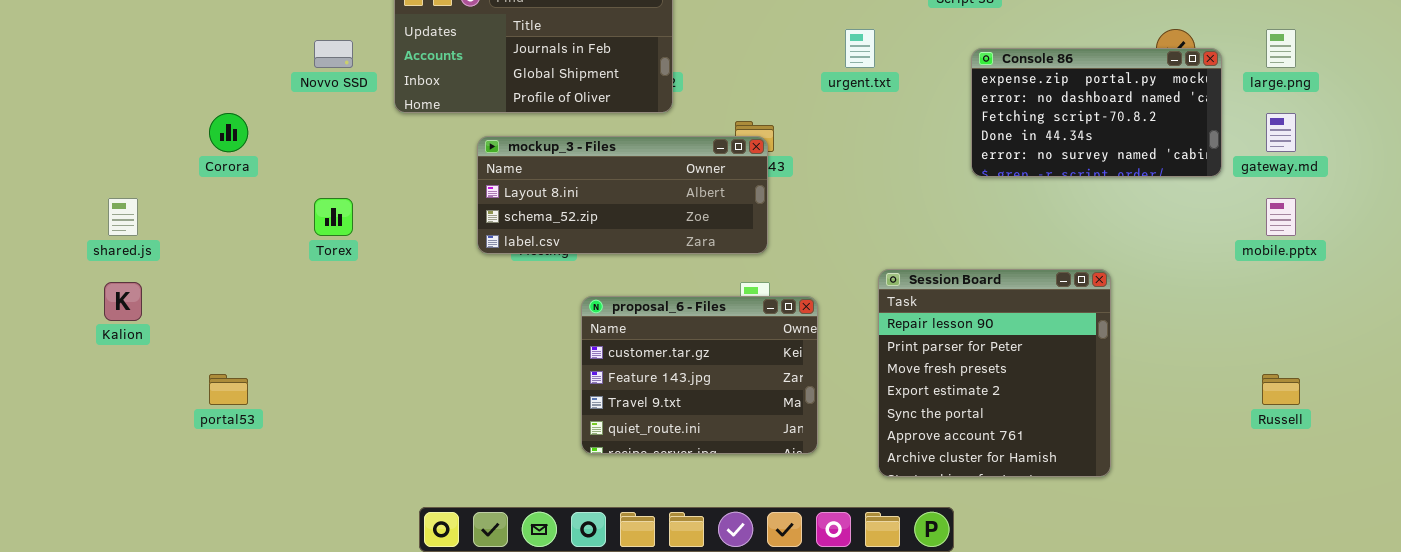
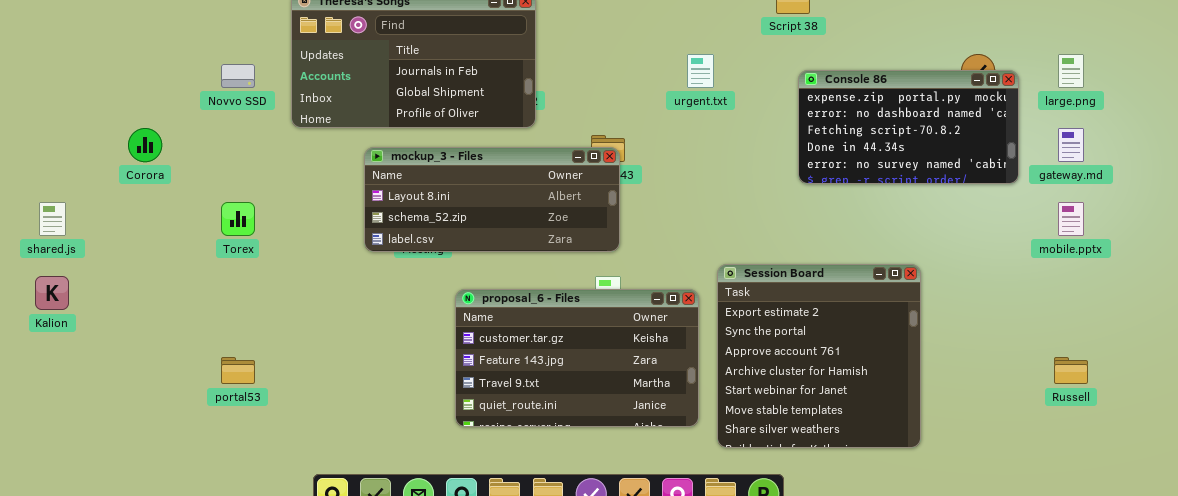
Session Board: [878,269,1111,477] -> [717,264,921,448], scrolled down 3 rows
proposal_6 - Files: [581,296,818,454] -> [455,289,699,427], resized
portal53: [209,374,248,405] -> [221,357,255,384], moved

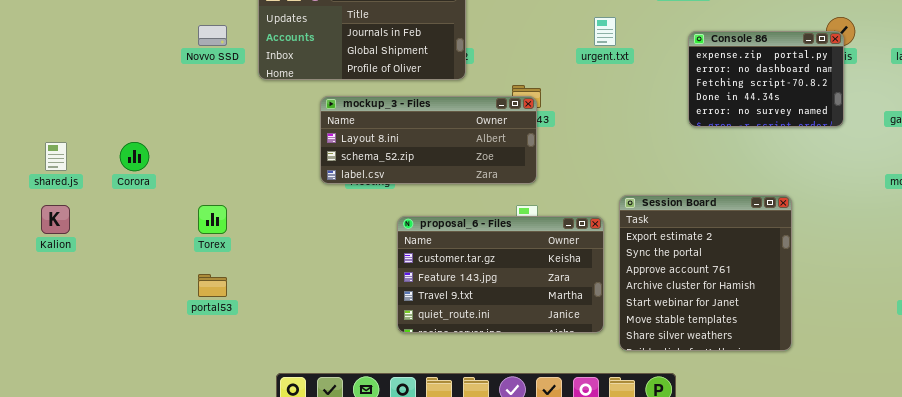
Console 86: [798,70,1019,184] -> [688,31,844,127], resized
Corora: [128,128,162,162] -> [120,142,149,171], moved
Torex: [221,202,255,236] -> [198,205,227,234], moved

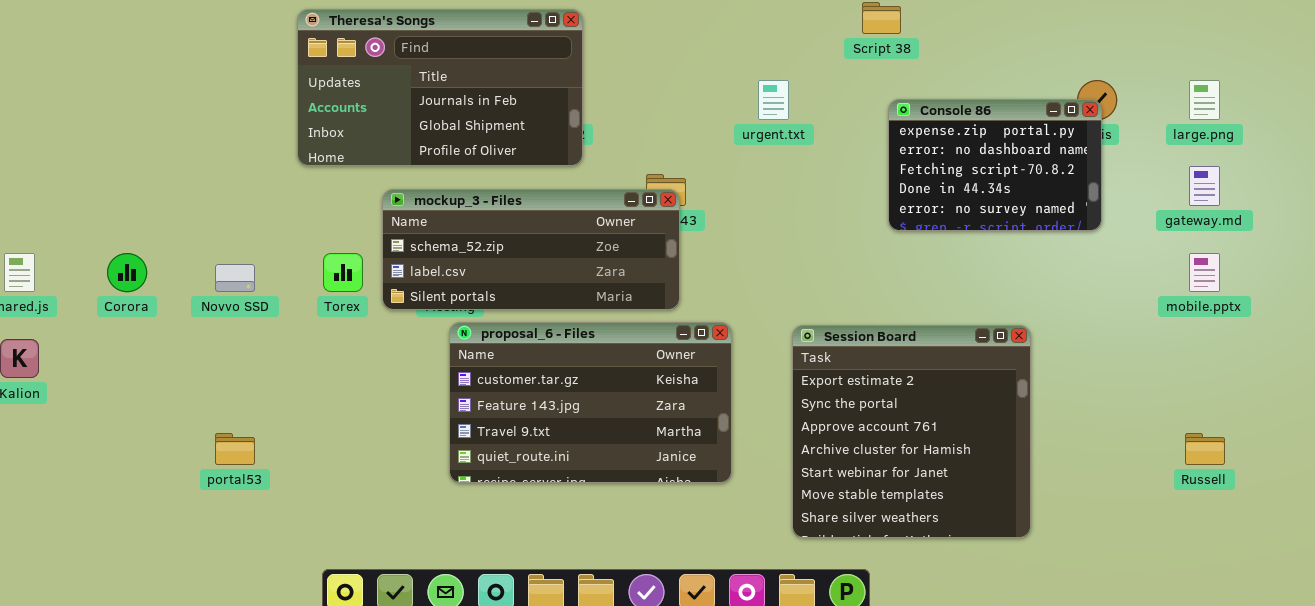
Novvo SSD: [198,25,227,46] -> [215,264,255,292], moved
mockup_3 - Files: [320,96,537,184] -> [382,189,680,310], scrolled down 1 row
Torex: [198,205,227,234] -> [323,253,363,292], moved
proposal_6 - Files: [397,216,604,333] -> [449,322,732,483], moved

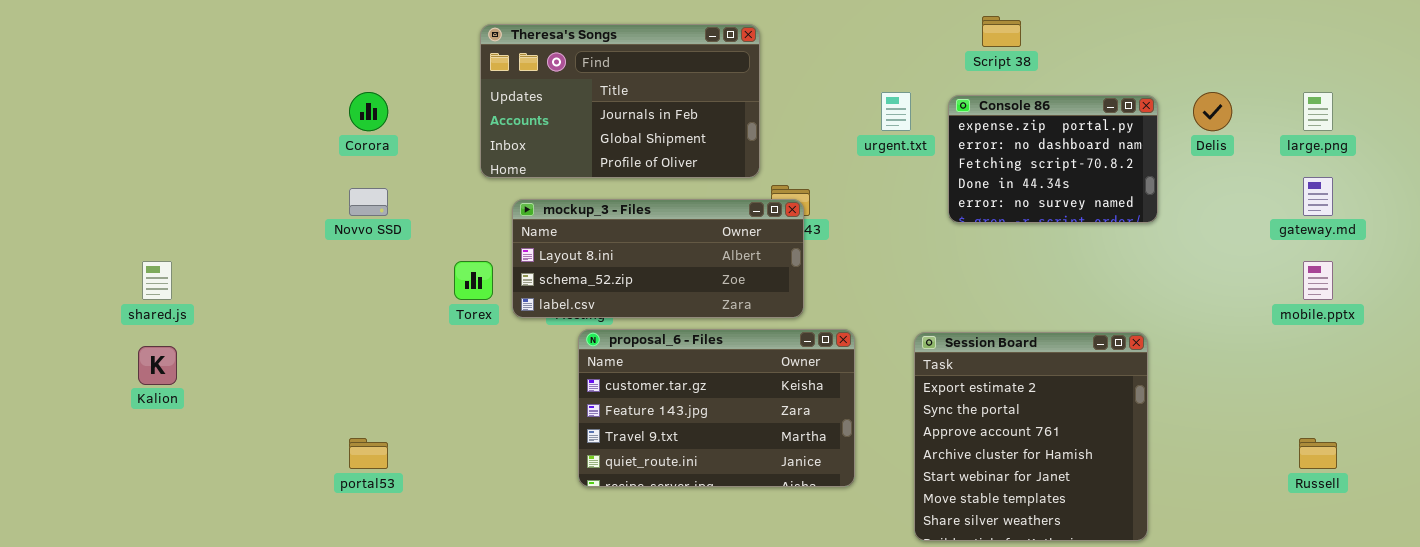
Theresa's Songs: [297,9,583,166] -> [480,24,760,178], moved
Console 86: [888,99,1102,231] -> [948,95,1158,223], moved
mockup_3 - Files: [382,189,680,310] -> [512,199,804,318], scrolled up 1 row
Corora: [107,253,147,292] -> [349,92,388,131], moved
Novvo SSD: [215,264,255,292] -> [349,188,388,216], moved

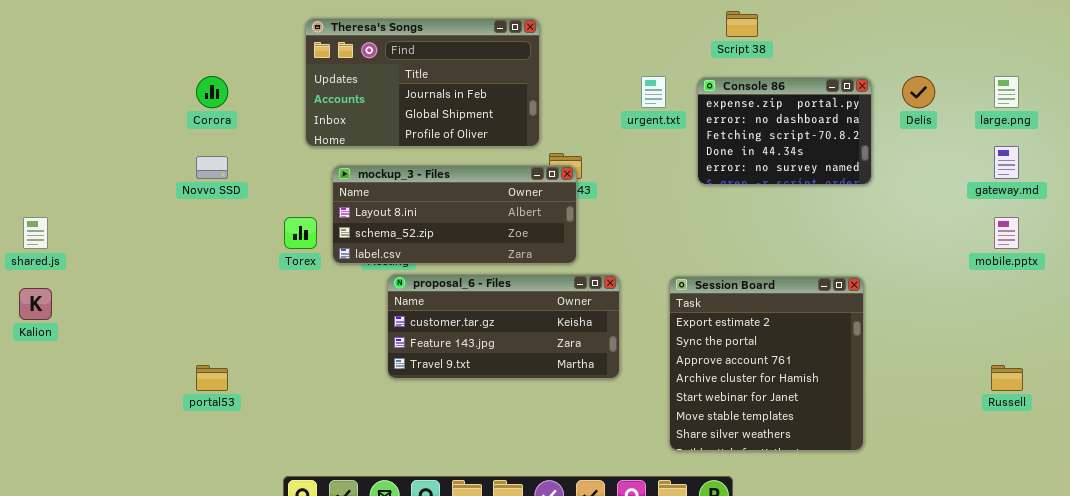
proposal_6 - Files: [578,329,855,487] -> [387,274,620,379], resized

